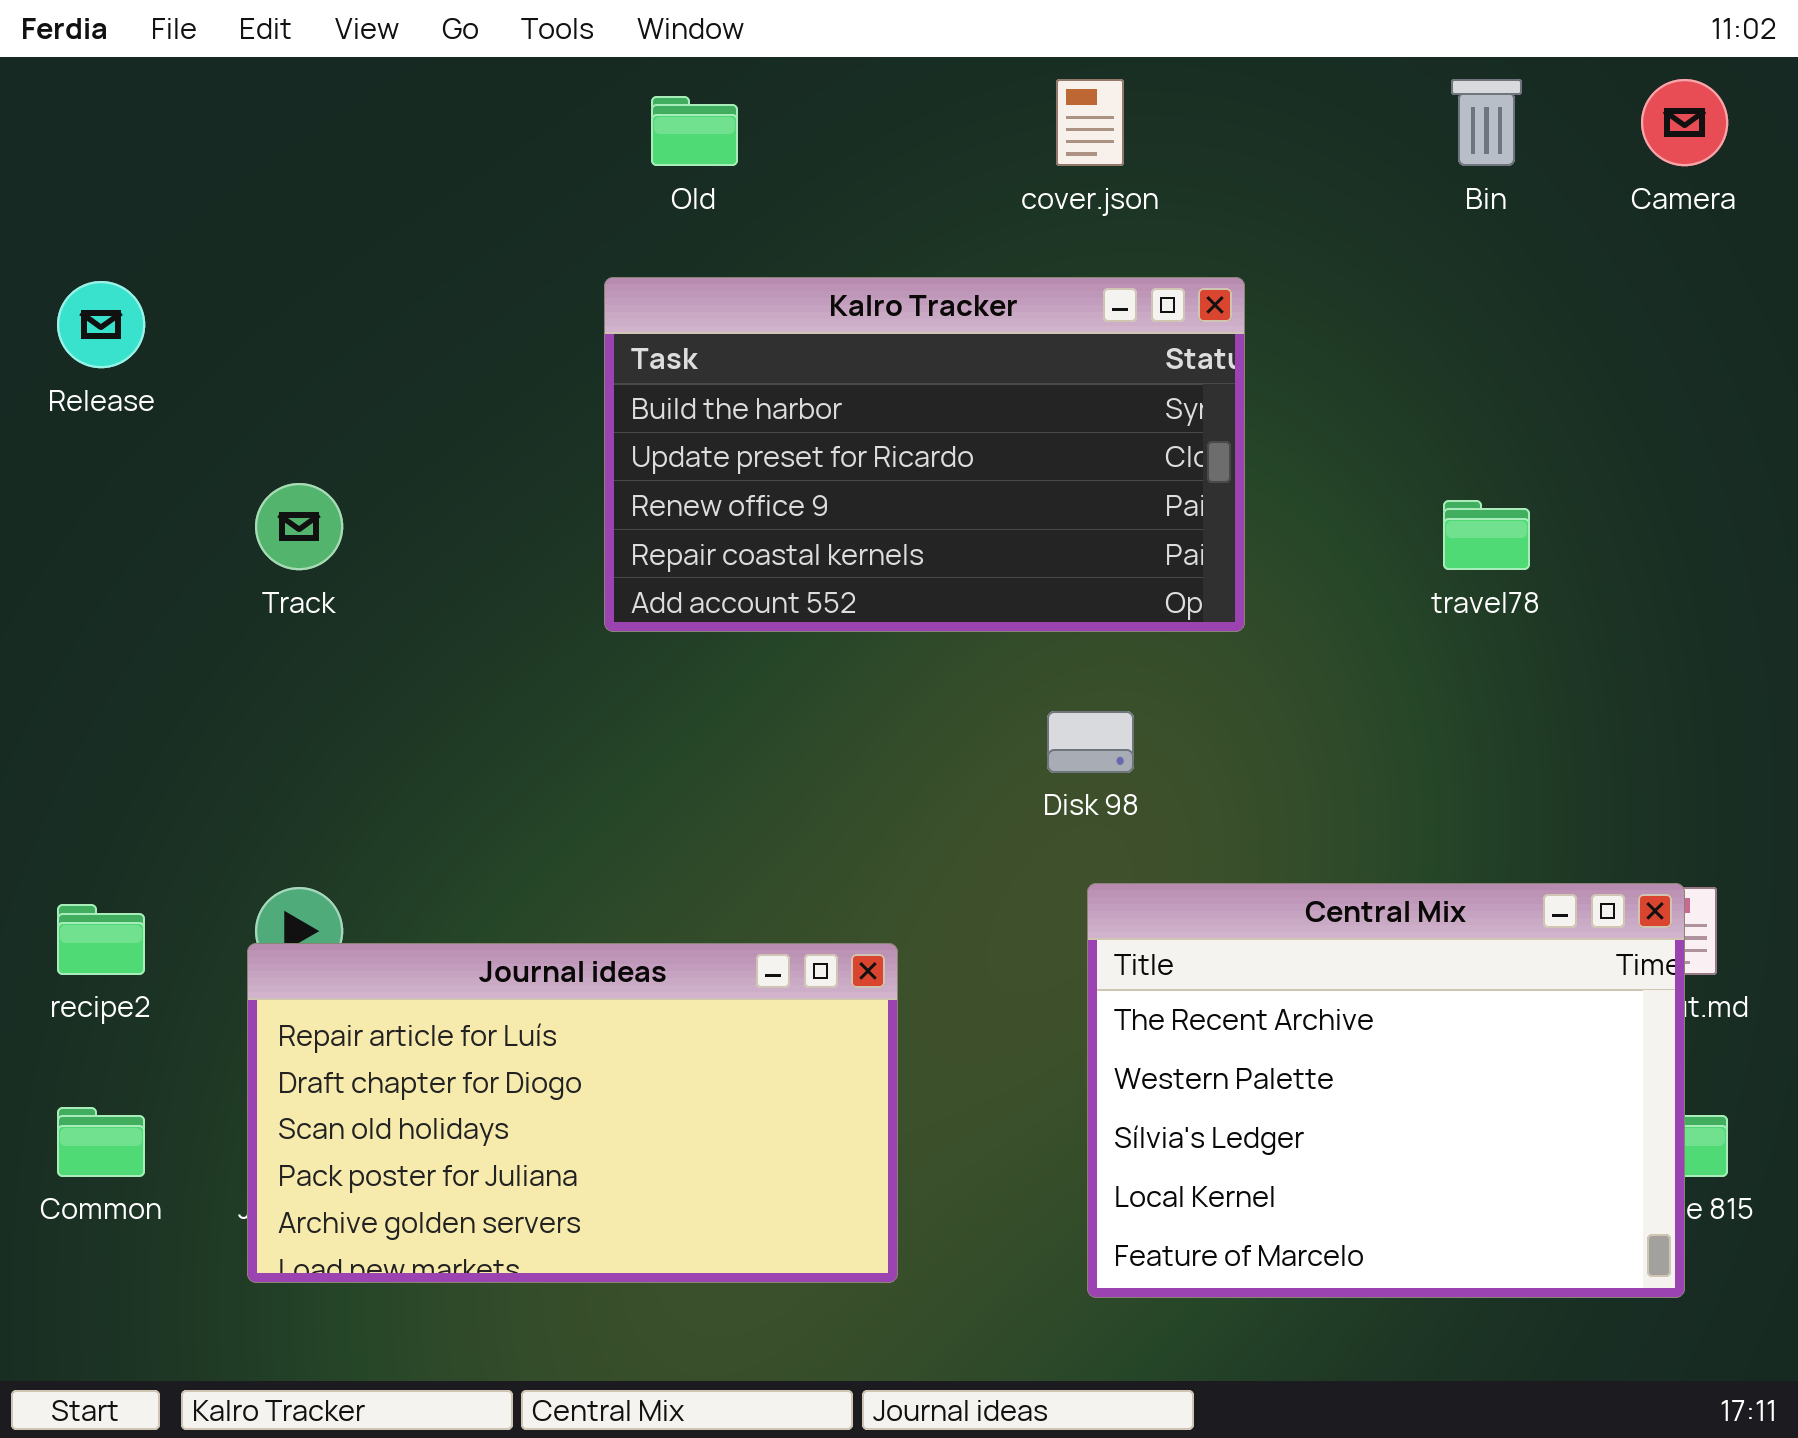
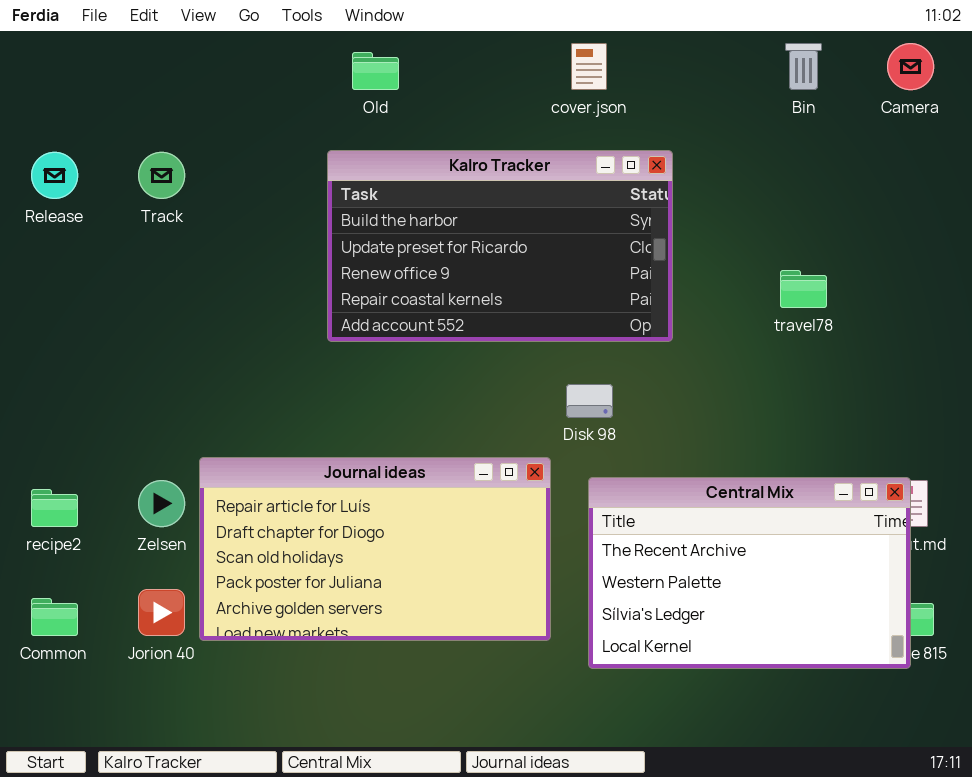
Track: [255,483,343,570] -> [138,152,185,199], moved
Central Mix: [1087,883,1685,1298] -> [588,477,911,669], resized
Journal ideas: [247,943,898,1283] -> [199,457,551,641], moved

